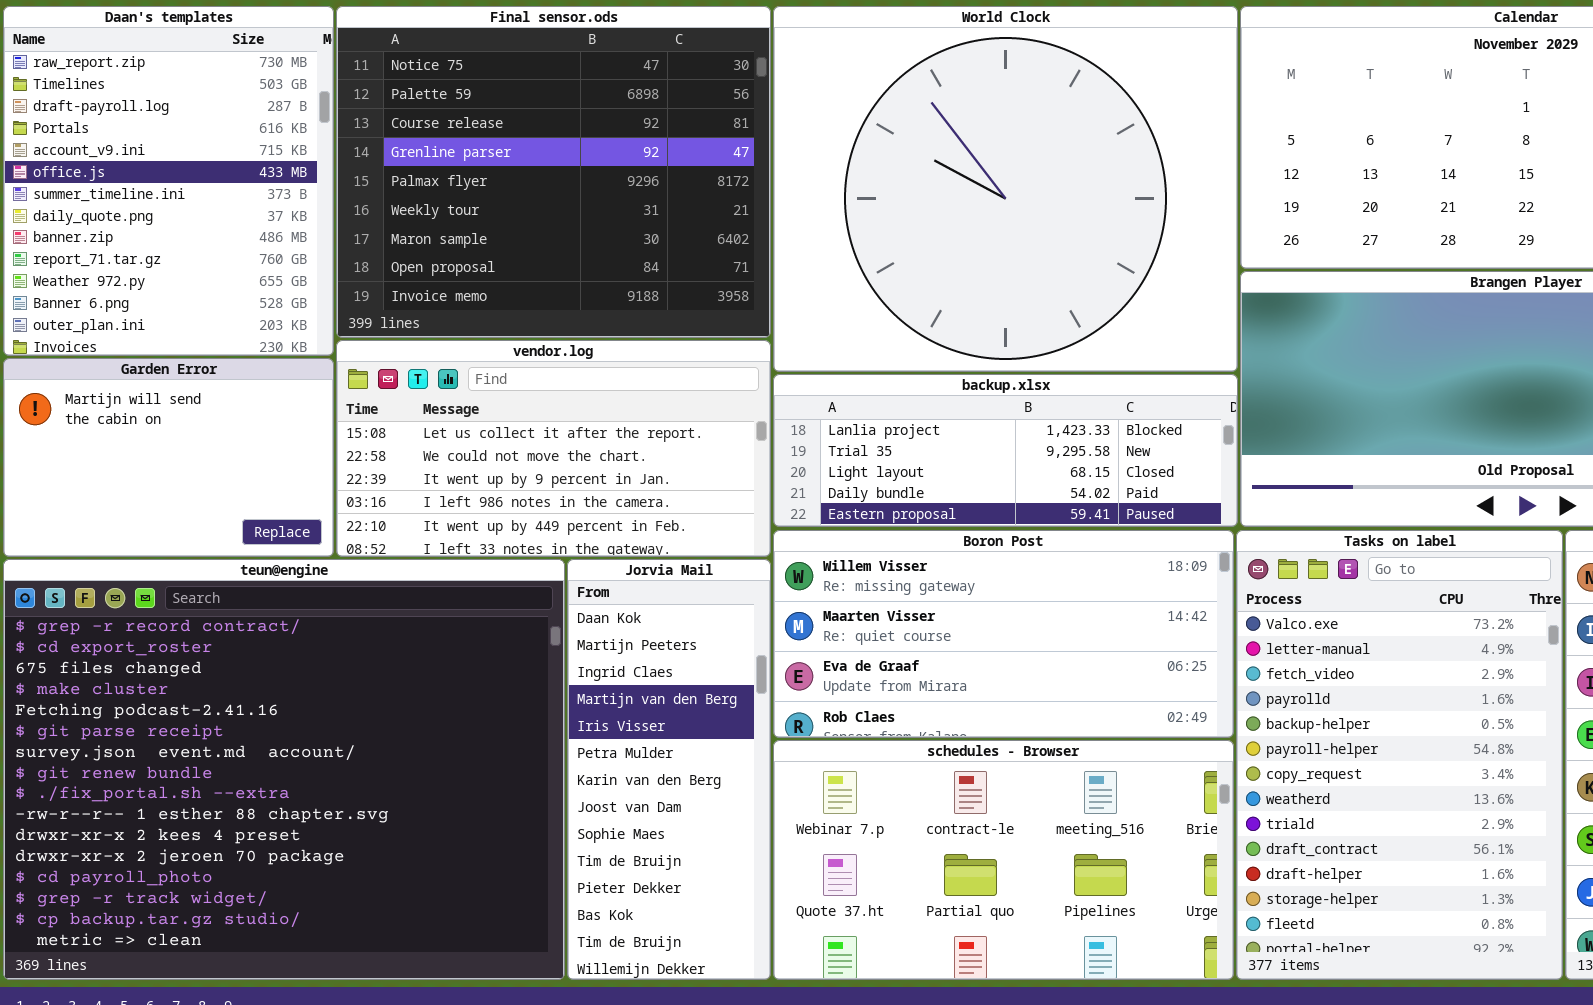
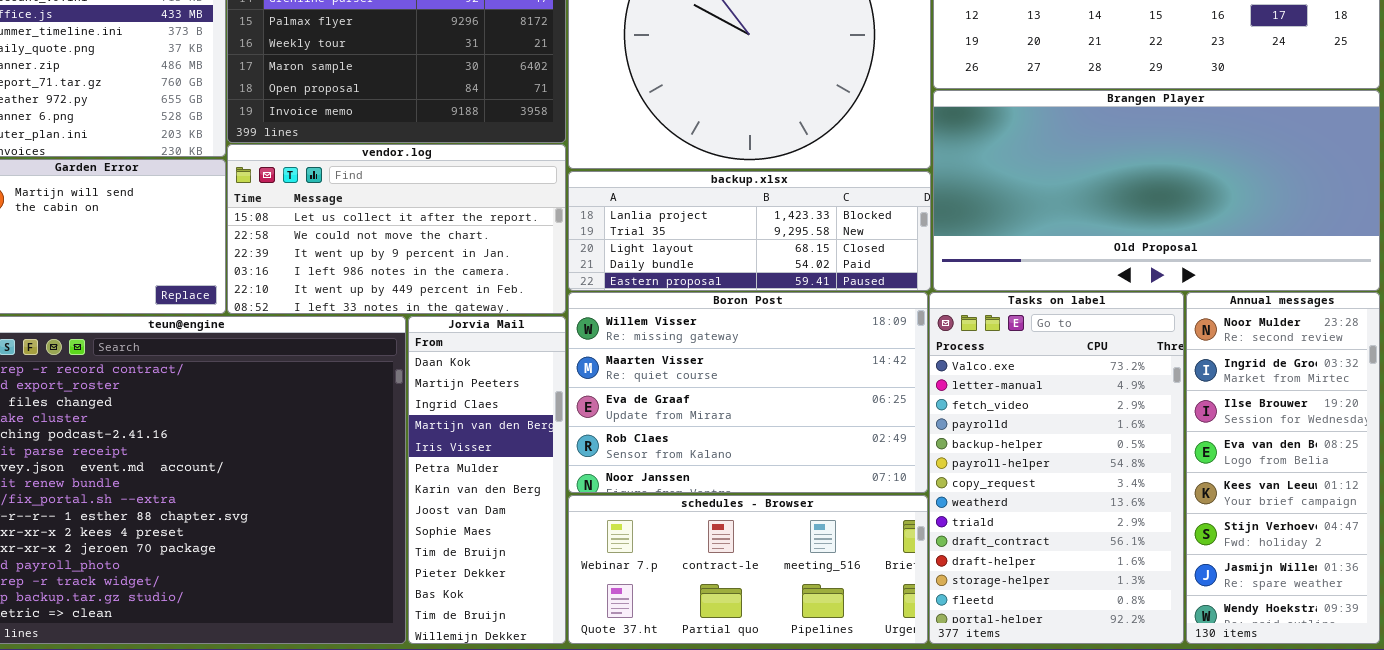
Boron Post: [773,530,1234,738] -> [568,292,928,493], resized
schedules - Browser: [773,740,1234,980] -> [568,495,928,644], resized

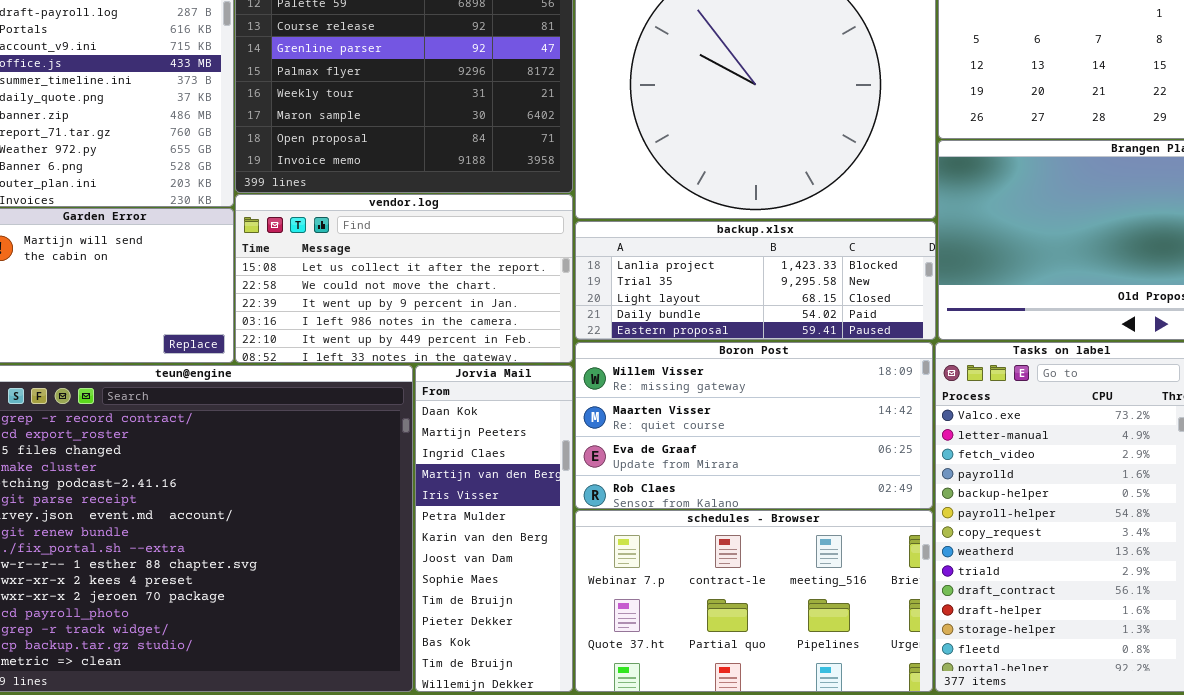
Boron Post: [568,292,928,493] -> [575,342,933,509], resized
schedules - Browser: [568,495,928,644] -> [575,510,933,692], resized

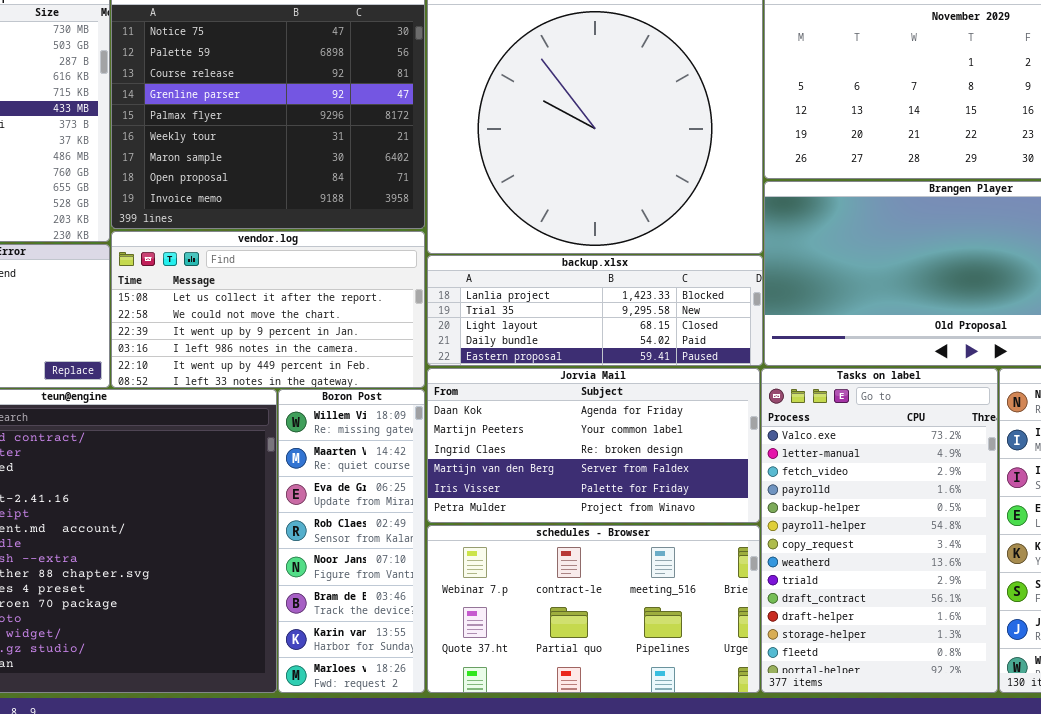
Boron Post: [575,342,933,509] -> [278,389,425,693], moved, resized
Jorvia Mail: [415,365,573,692] -> [427,368,760,523], moved, resized

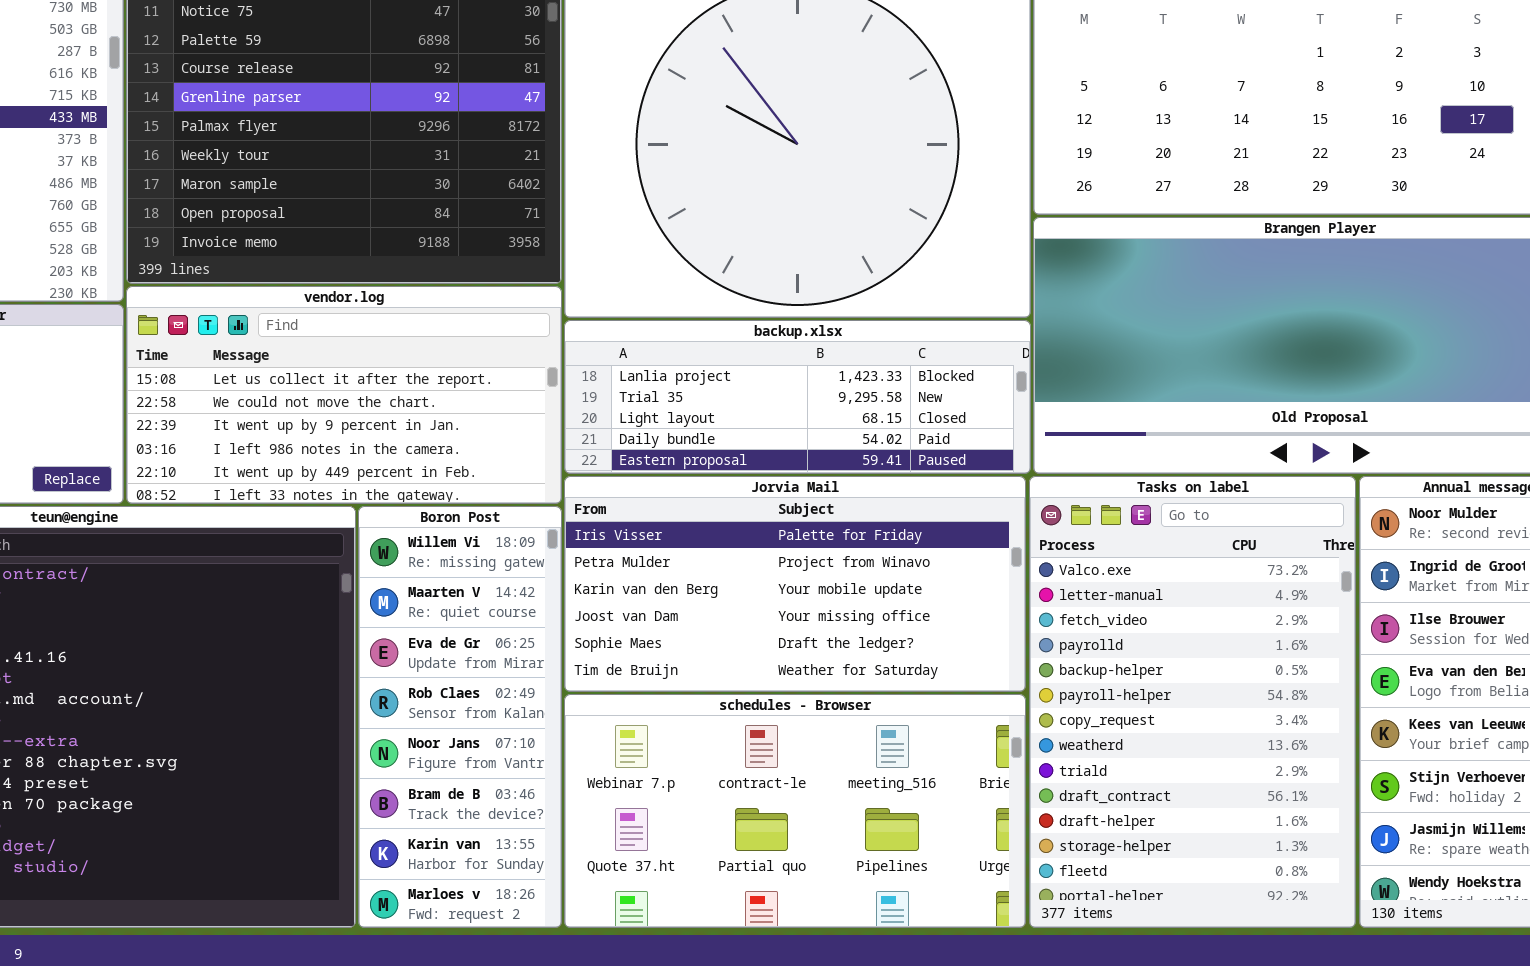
Jorvia Mail: [427,368,760,523] -> [564,476,1026,692], scrolled down 4 rows

